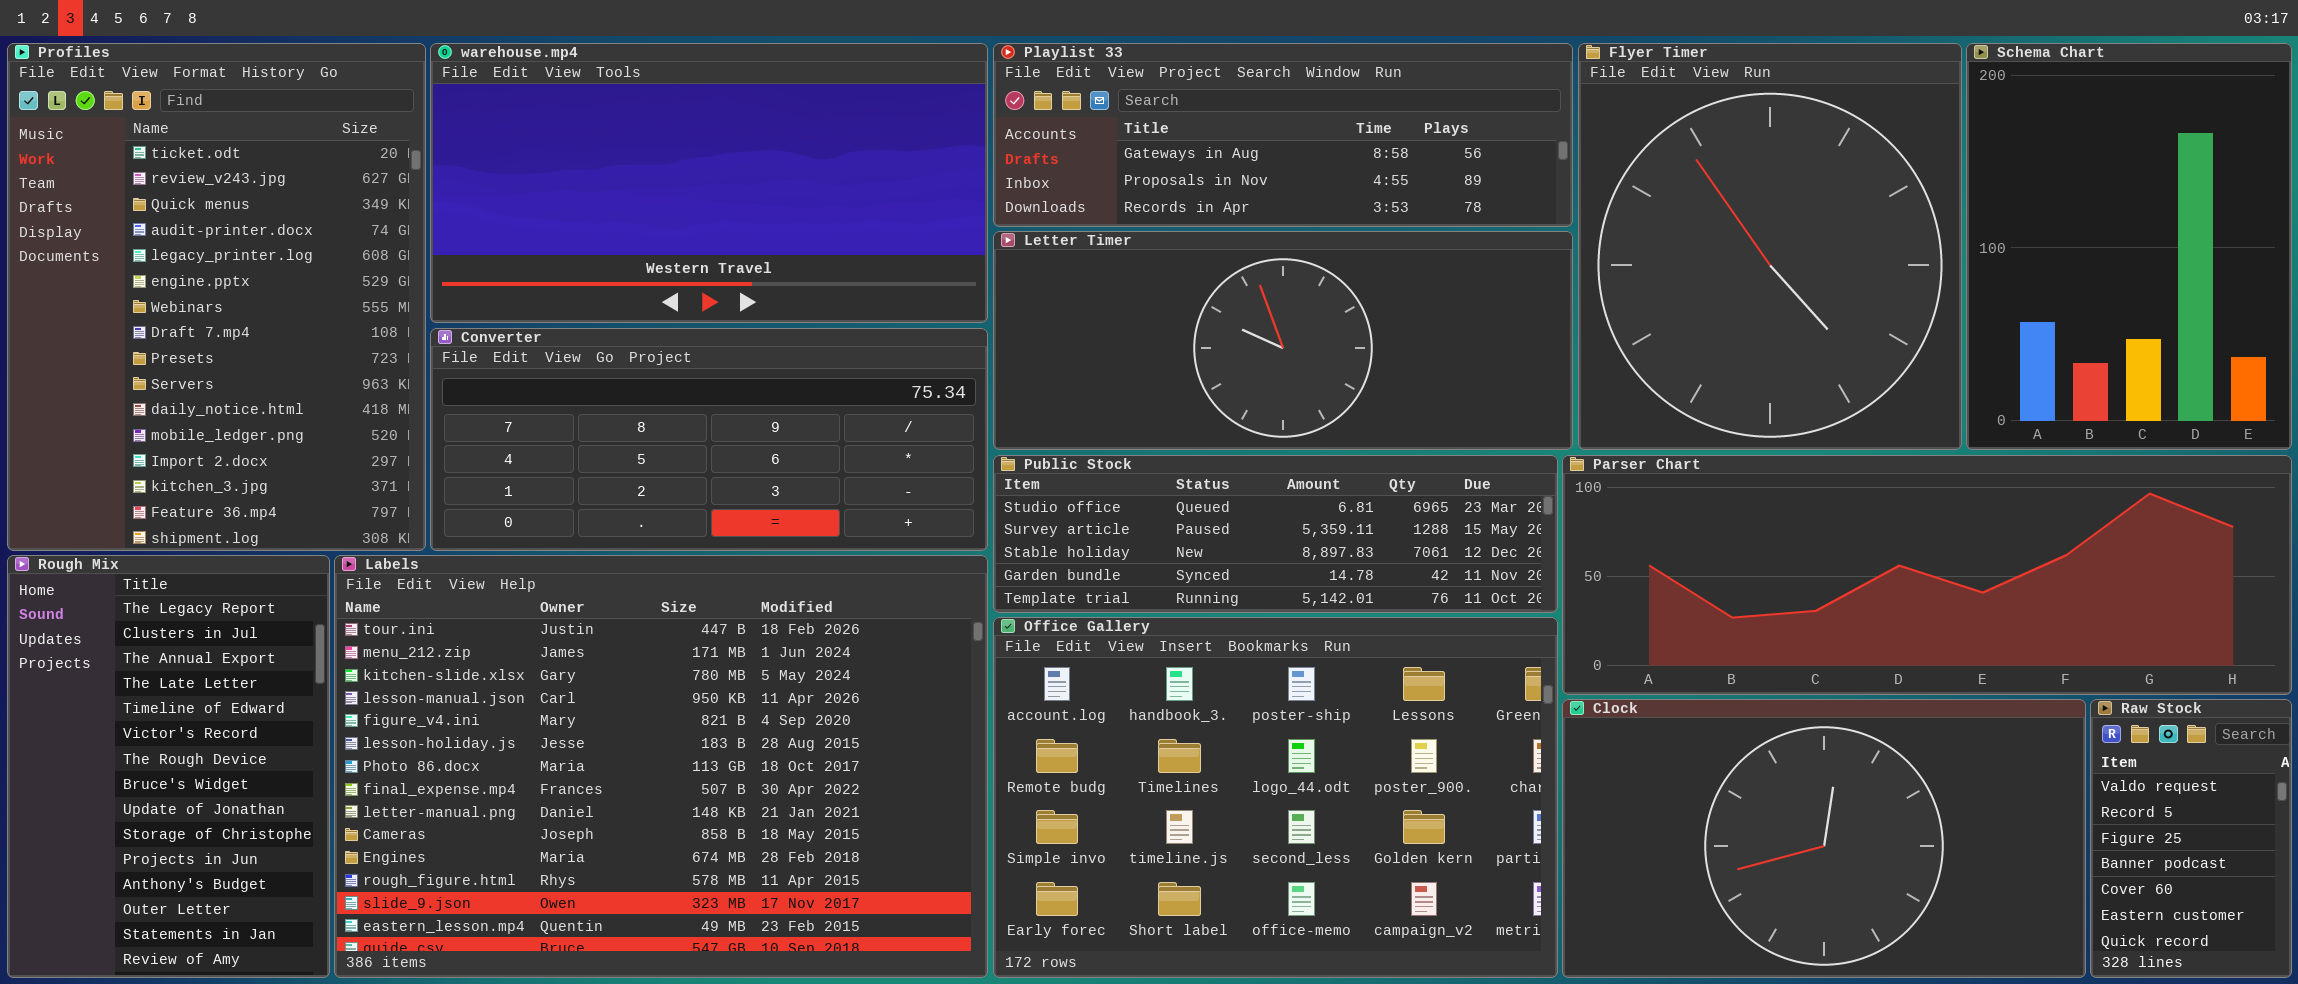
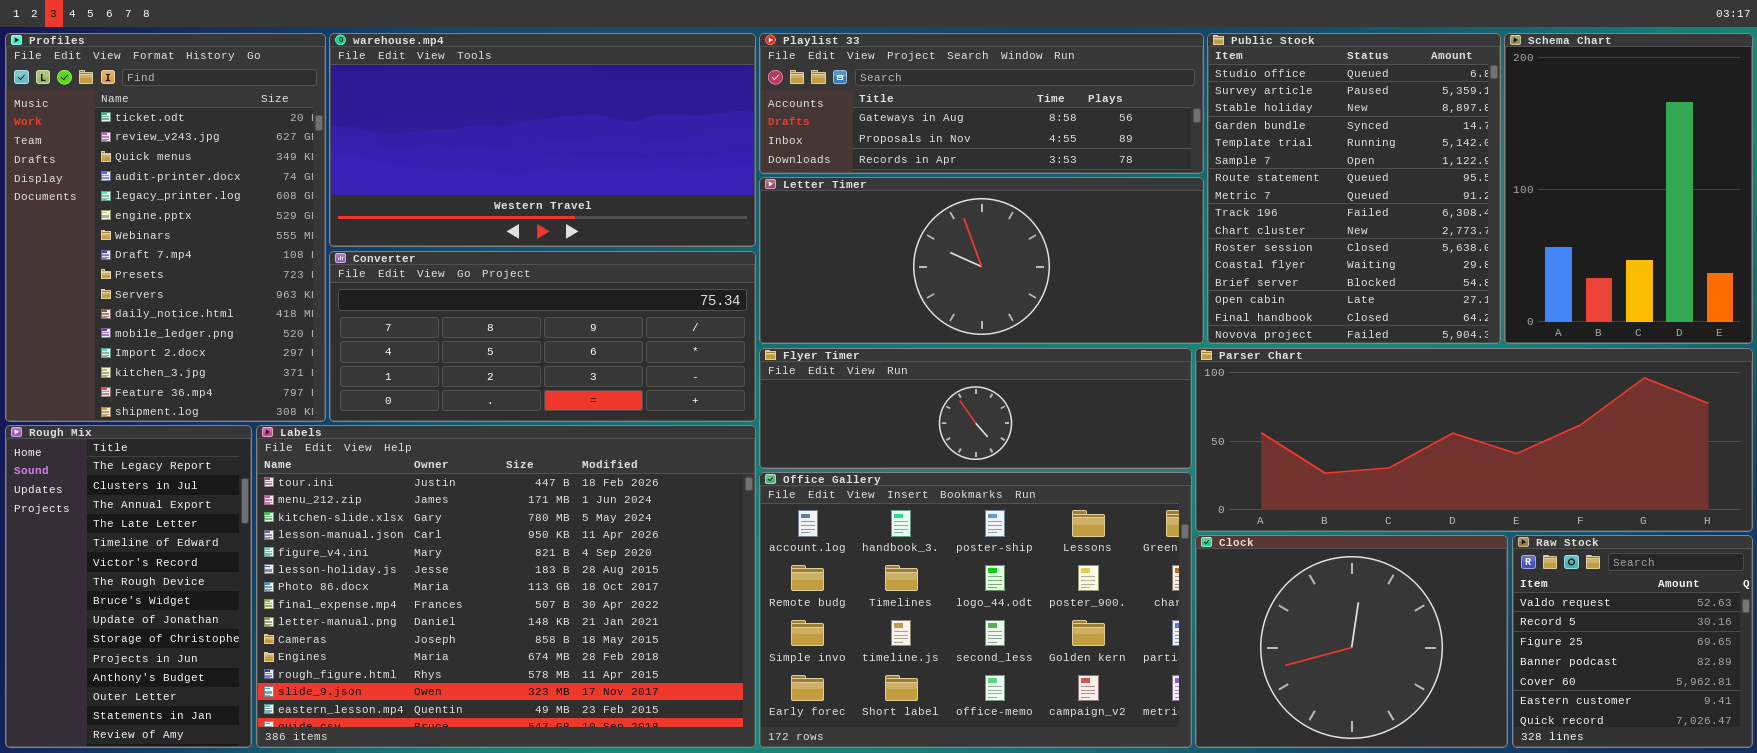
Flyer Timer: [1578,43,1962,450] -> [759,348,1192,469], moved, resized
Public Stock: [993,455,1558,613] -> [1207,33,1501,344], moved, resized
Clock: [1562,699,2086,978] -> [1195,535,1508,748], resized
Raw Stock: [2090,699,2292,978] -> [1512,535,1753,748], resized

